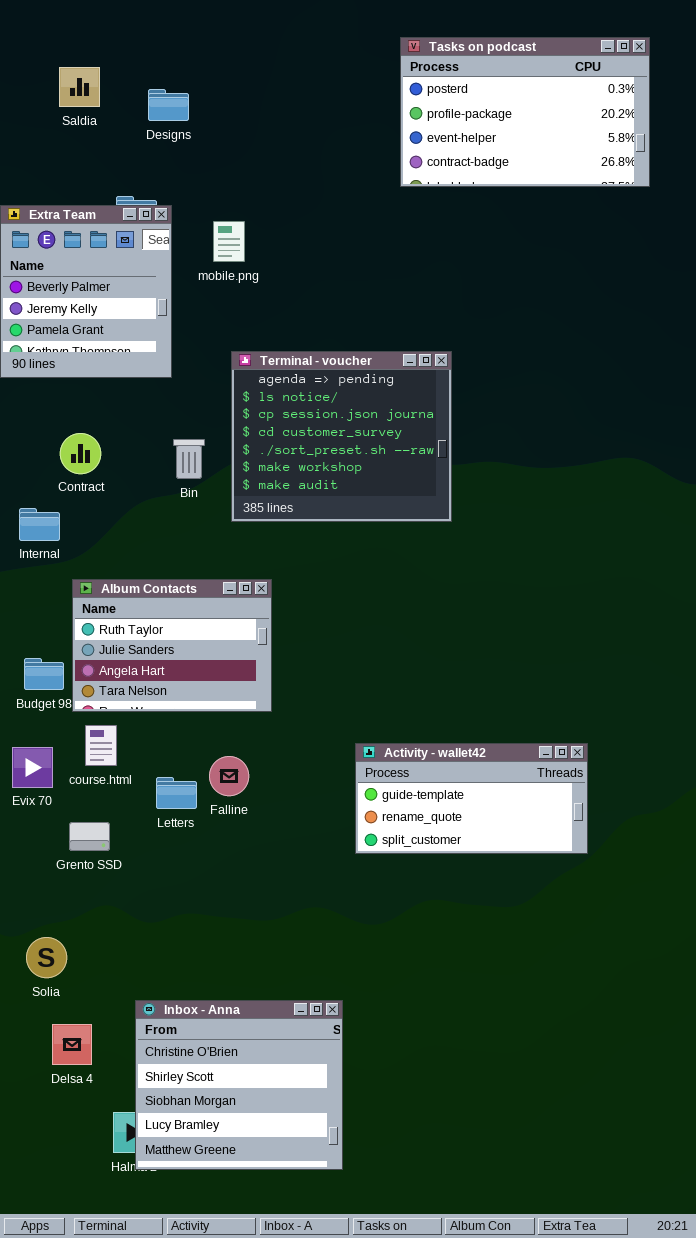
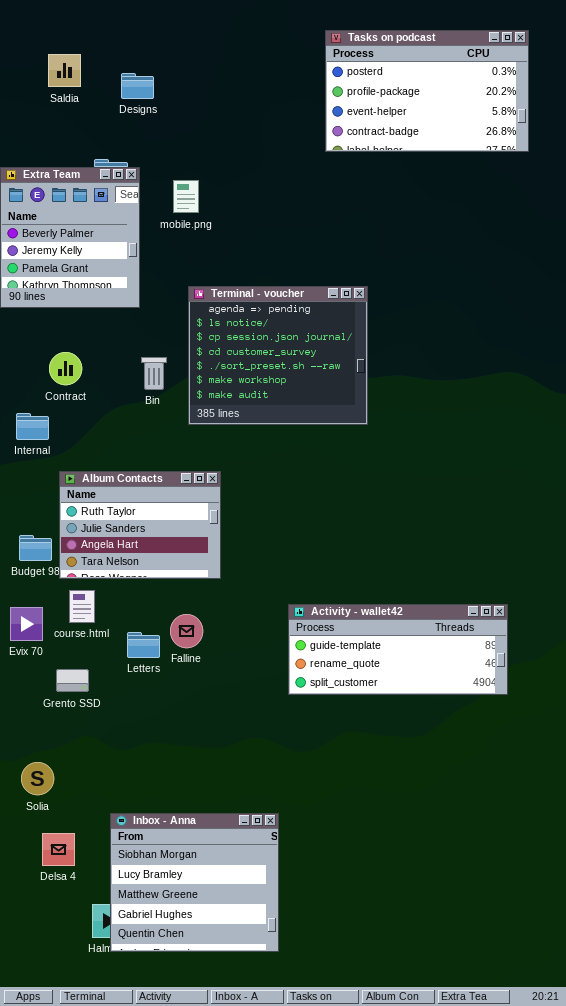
Activity - wallet42: [355,743,588,854] -> [288,604,508,695], resized
Inbox - Anna: [135,1000,343,1170] -> [110,813,279,952], scrolled down 2 rows

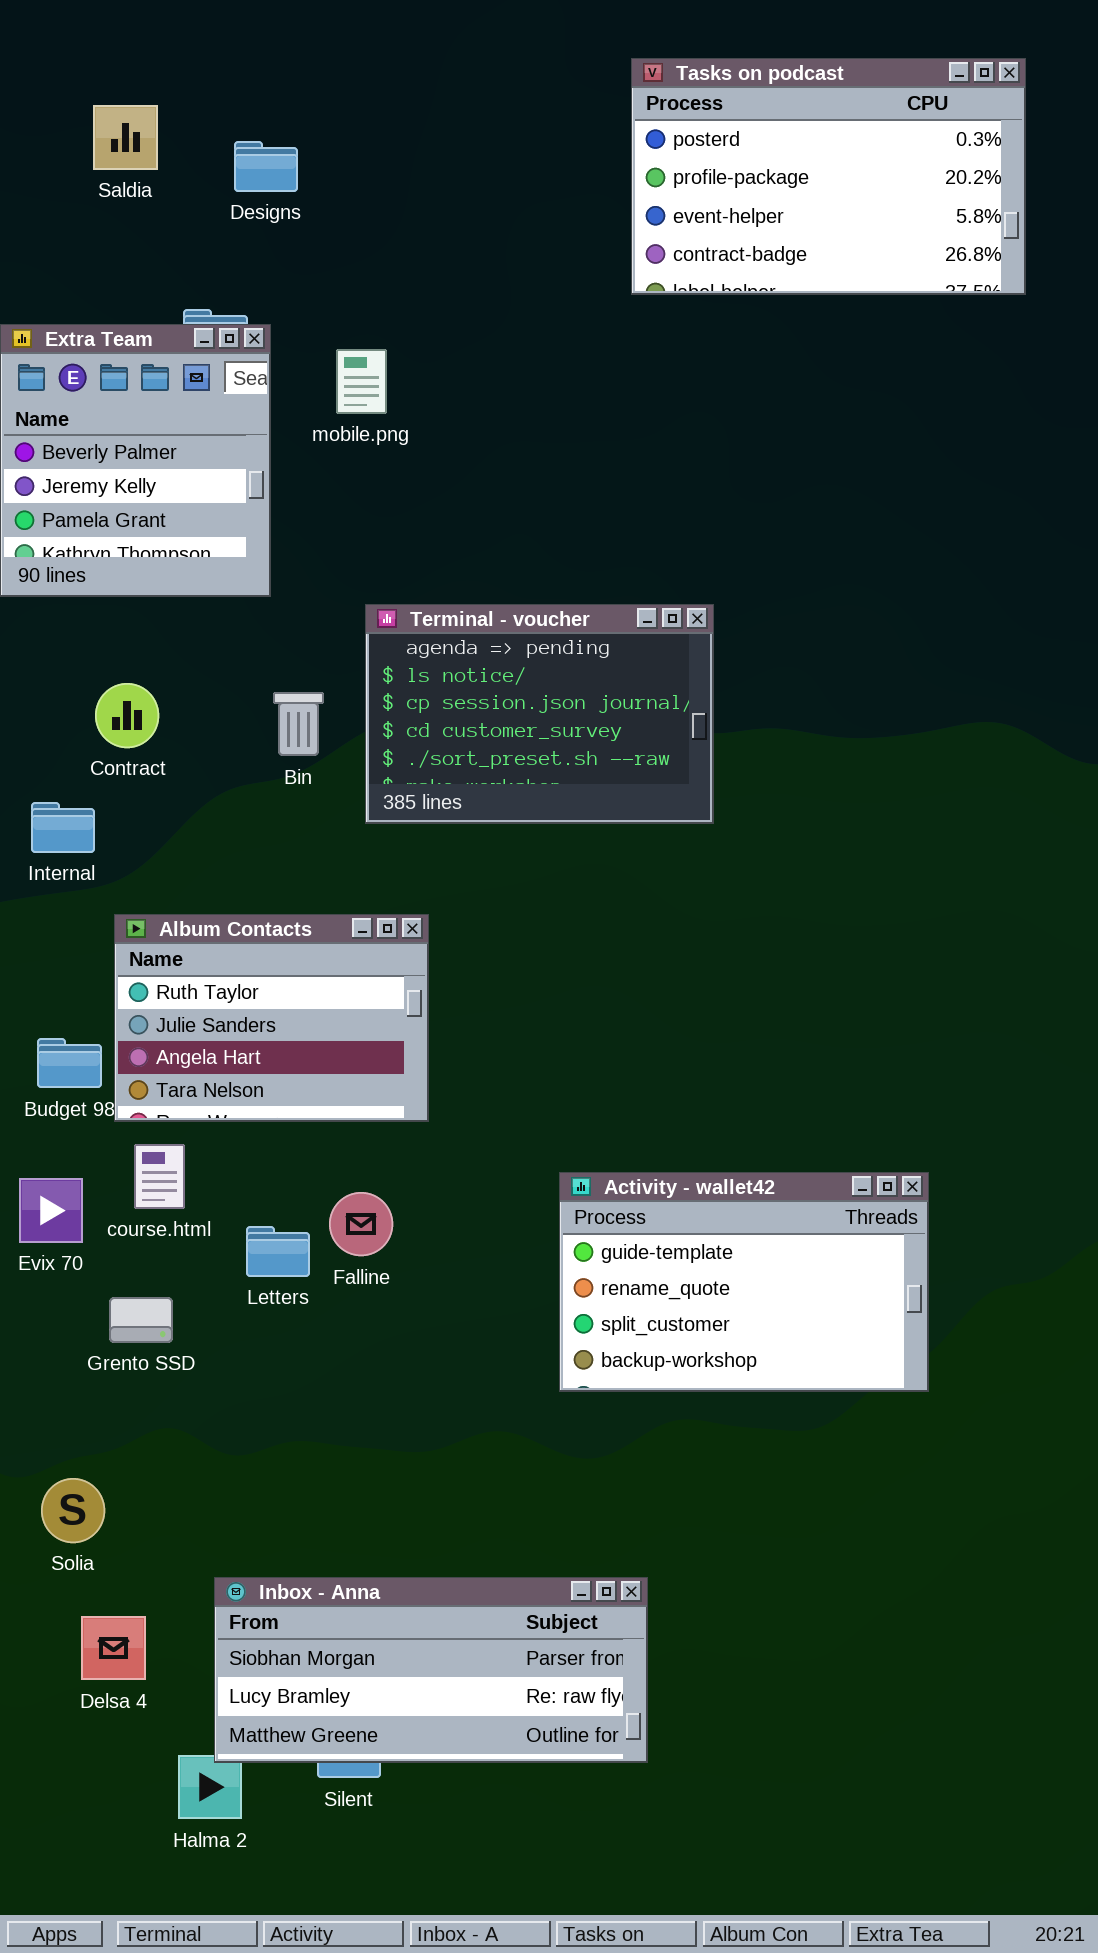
Terminal - voucher: [188,286,368,425] -> [365,604,714,824], resized
Activity - wallet42: [288,604,508,695] -> [559,1172,929,1392], resized
Inbox - Anna: [110,813,279,952] -> [214,1577,648,1763], resized

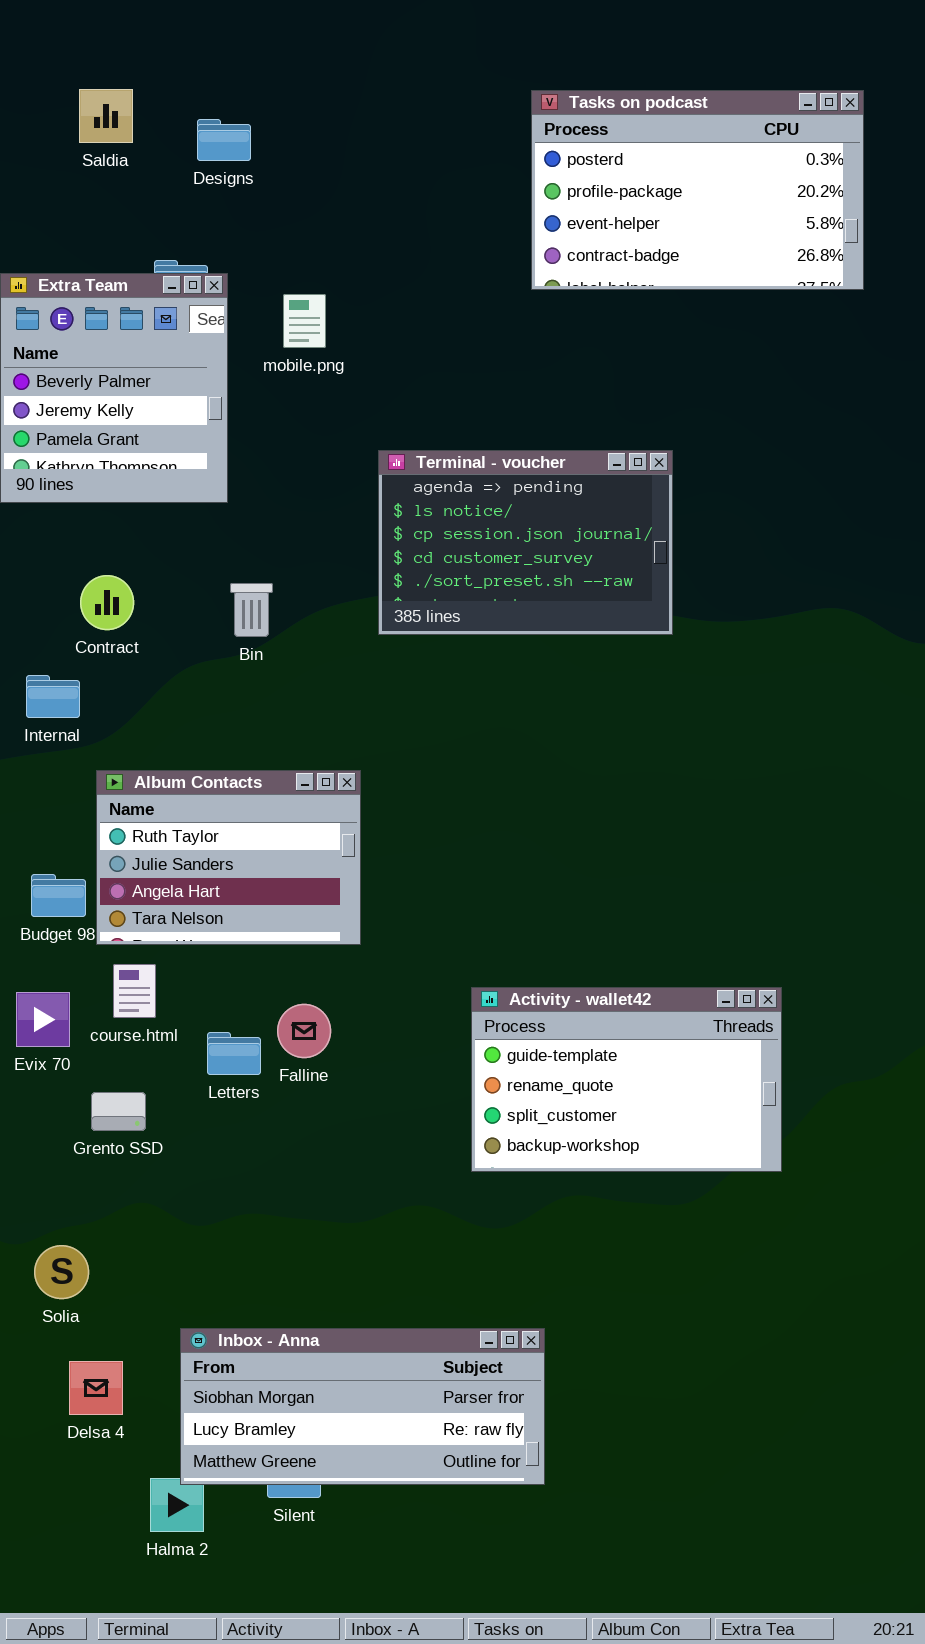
Tasks on podcast: [631,58,1026,295] -> [531,90,864,290], moved
Terminal - voucher: [365,604,714,824] -> [378,450,673,635], moved

